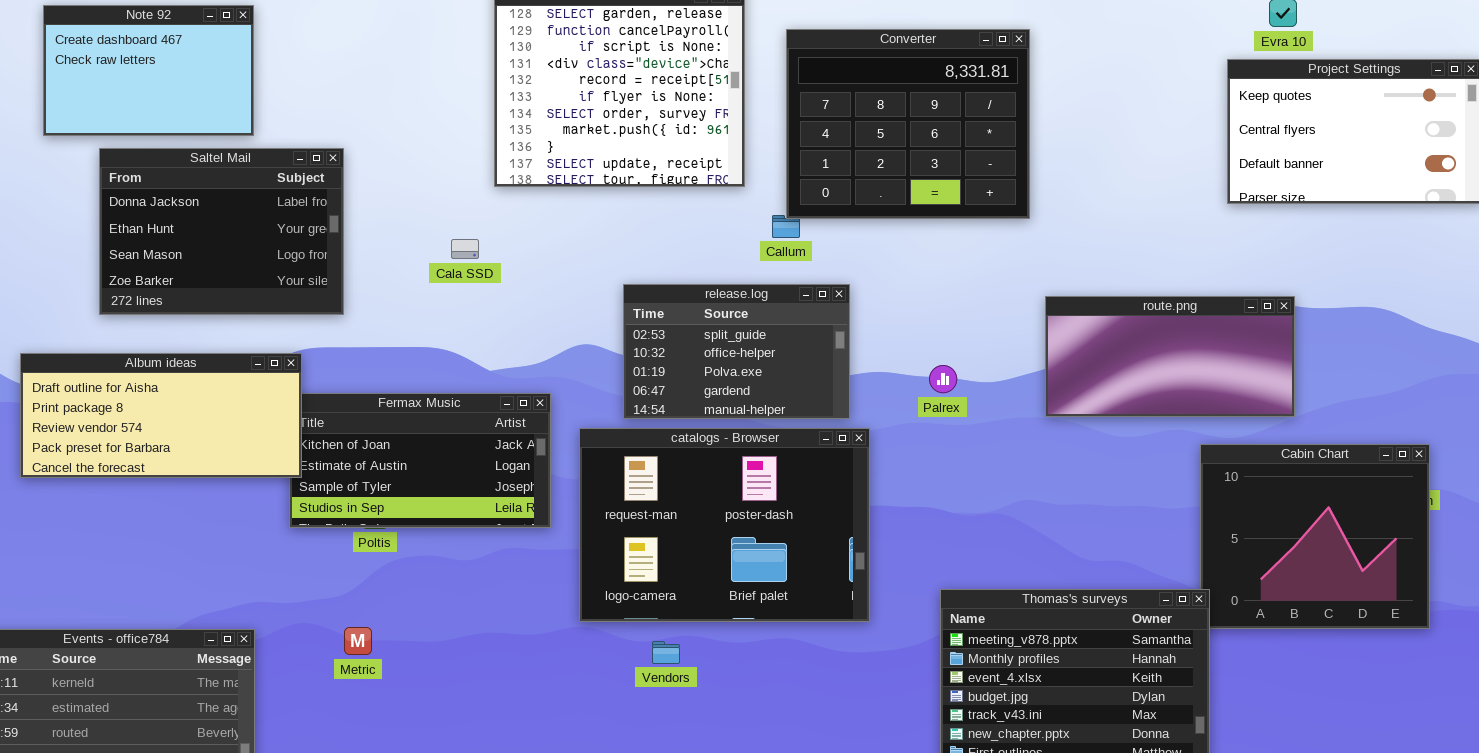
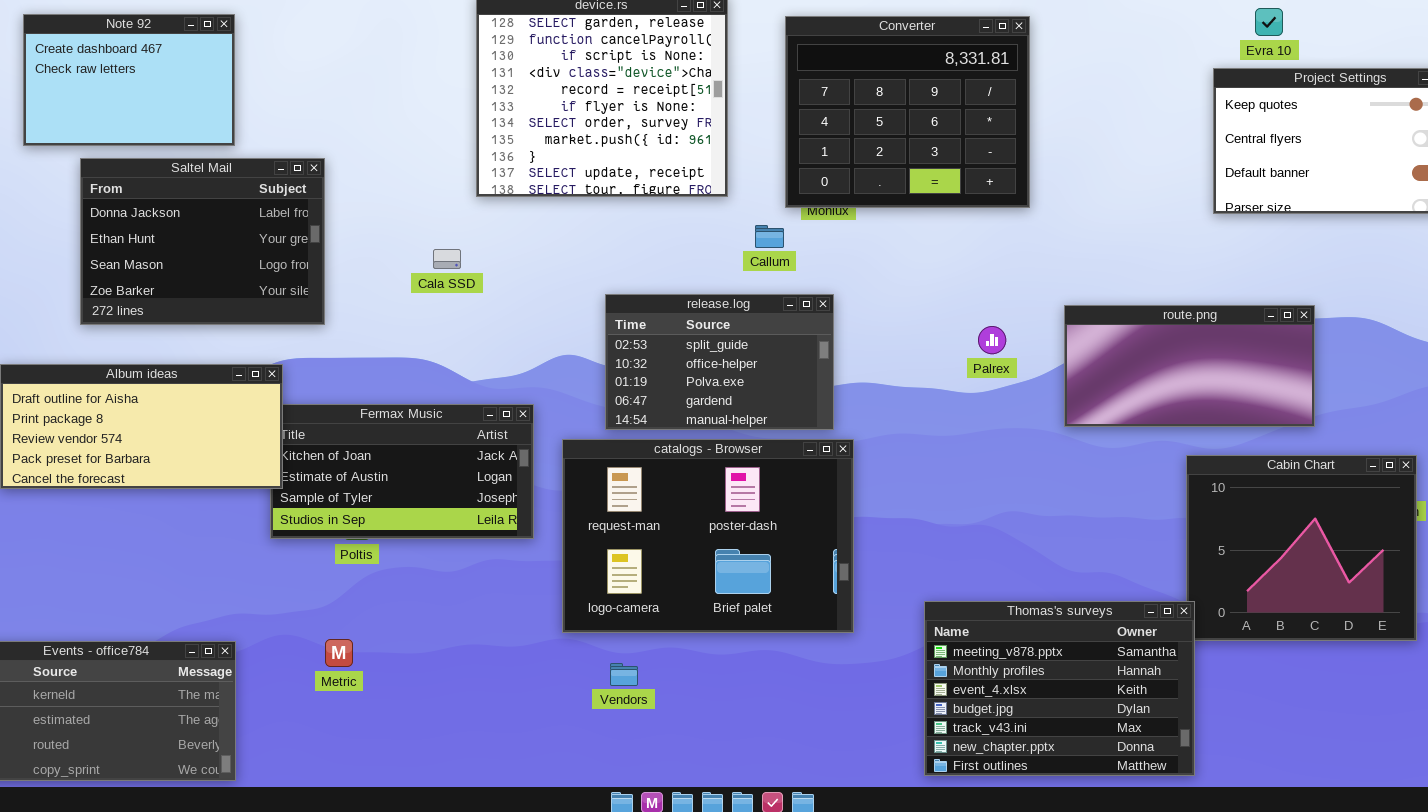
Converter: [786,29,1030,219] -> [785,16,1030,208], moved
route.png: [1045,296,1295,417] -> [1064,305,1315,427], moved
Palrex: [929,365,957,393] -> [978,326,1006,354], moved
Vendors: [652,641,680,664] -> [610,663,638,686], moved

